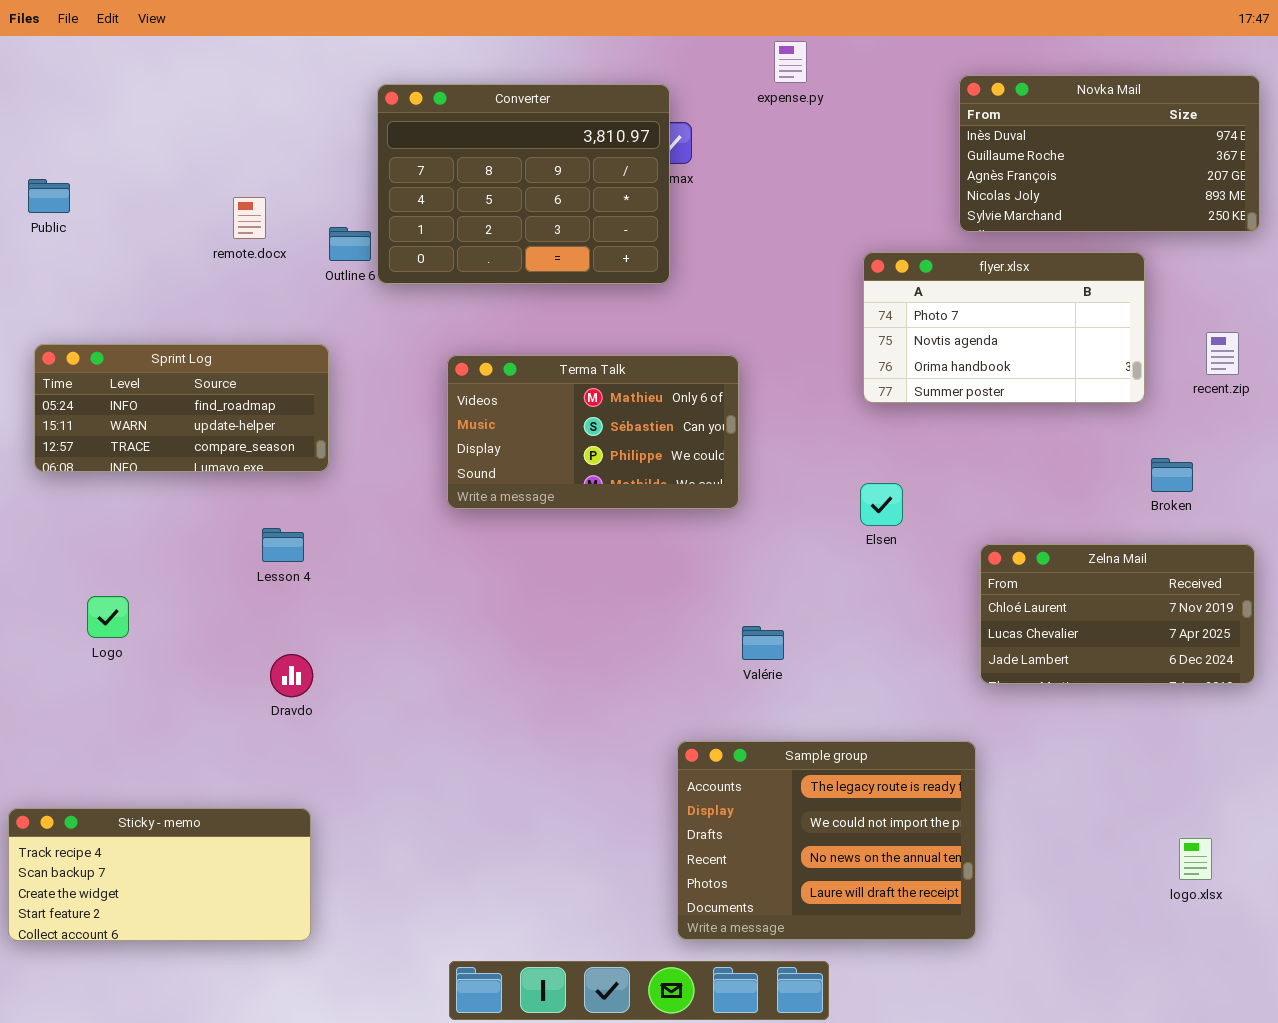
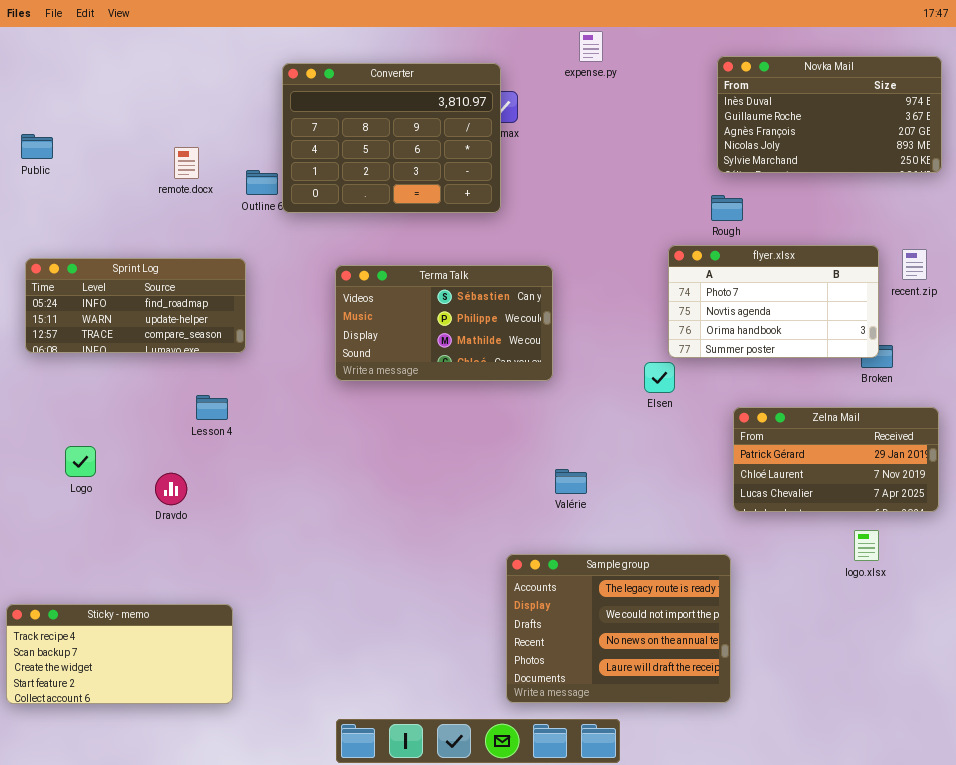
flyer.xlsx: [863,252,1145,403] -> [668,245,879,358], moved
Terma Talk: [447,355,739,509] -> [335,265,553,381], scrolled down 1 row
Zelna Mail: [980,544,1255,684] -> [733,407,939,512], scrolled up 1 row
Dravdo: [270,654,313,697] -> [155,473,187,505], moved
logo.xlsx: [1179,838,1212,880] -> [854,530,879,561], moved

